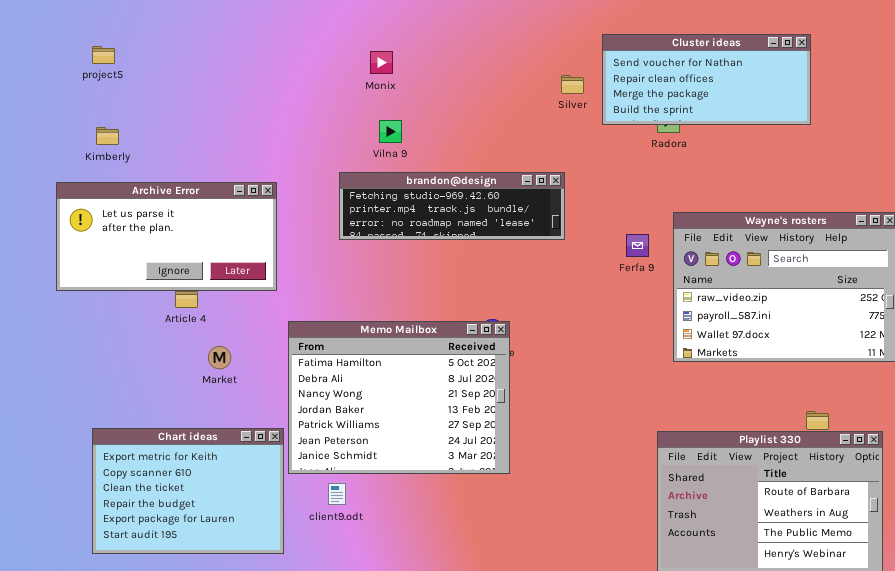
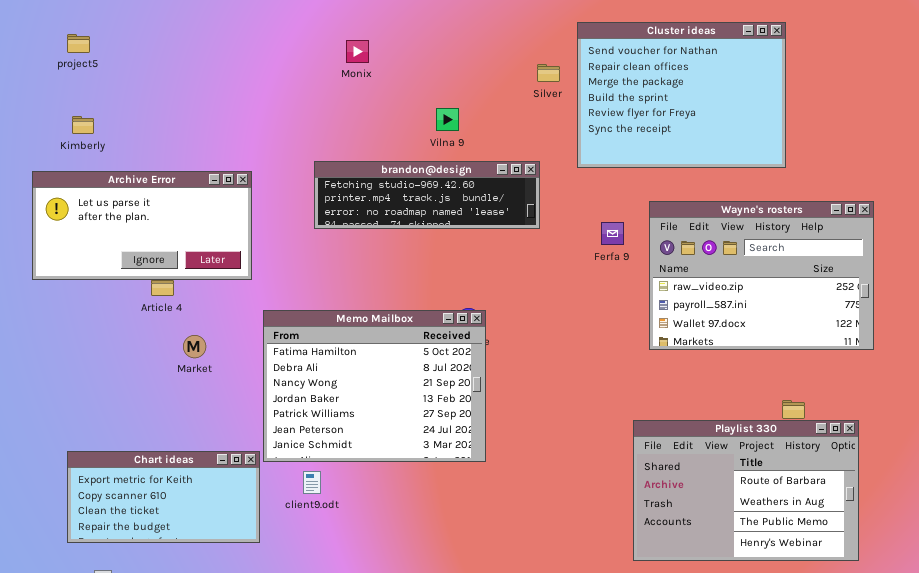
Cluster ideas: [602,34,811,125] -> [577,22,786,168], resized
Vilna 9: [379,120,402,143] -> [436,108,459,131], moved
Chart ideas: [92,428,284,554] -> [67,451,260,543], resized

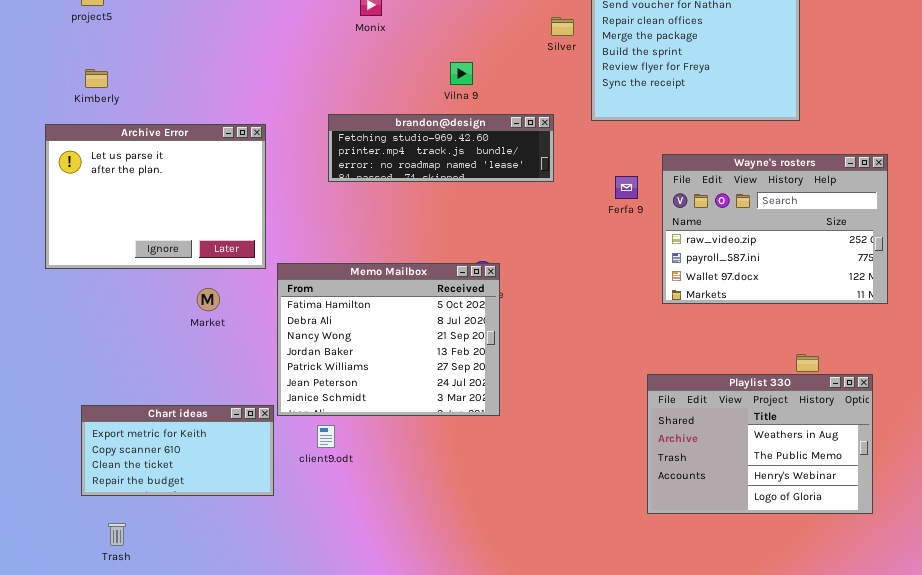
Archive Error: [32,171,252,280] -> [45,124,266,269], resized
Playlist 330: [633,420,859,561] -> [647,374,873,514], scrolled down 1 row

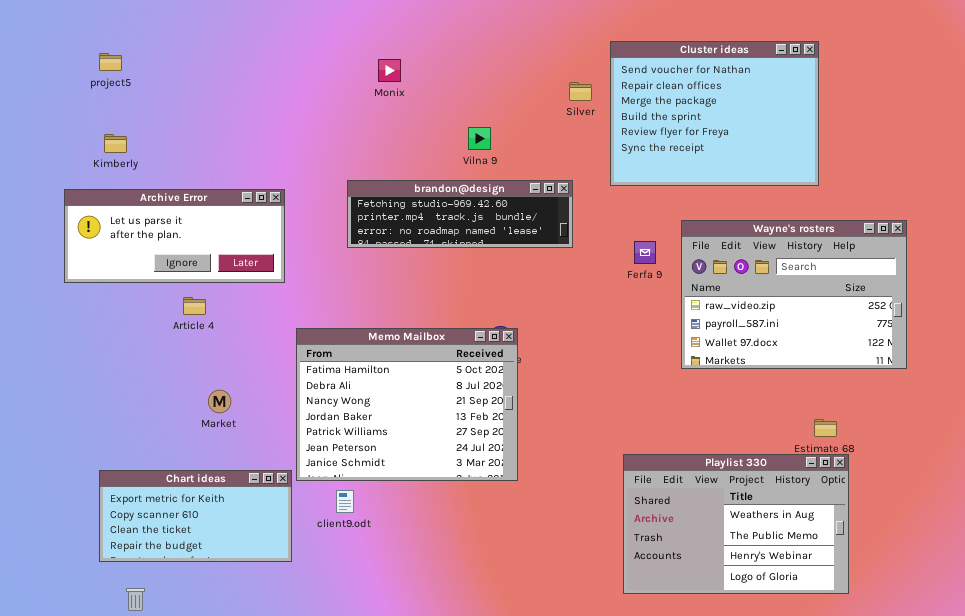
Archive Error: [45,124,266,269] -> [64,189,285,283], resized
Market: [197,288,220,311] -> [208,390,231,413], moved
Playlist 330: [647,374,873,514] -> [623,454,849,594], moved

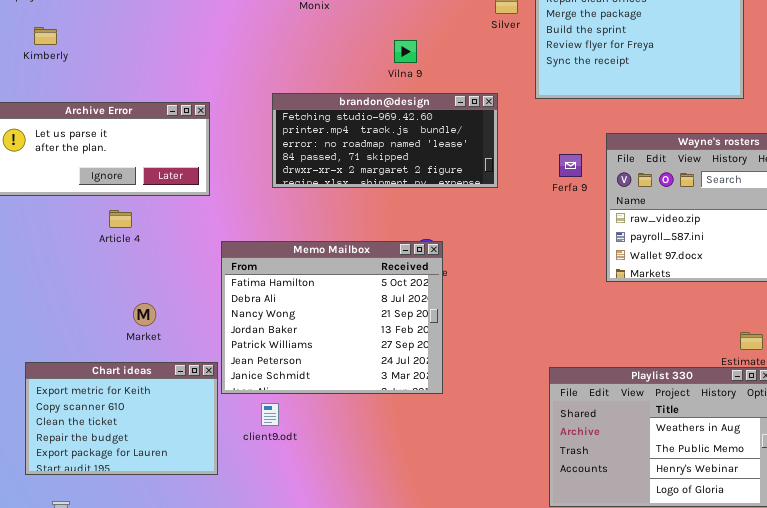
Kimberly: [104,134,127,153] -> [34,27,57,45], moved
brandon@design: [347,180,573,248] -> [272,93,498,188], resized
Chart ideas: [99,470,292,562] -> [25,362,218,475], resized

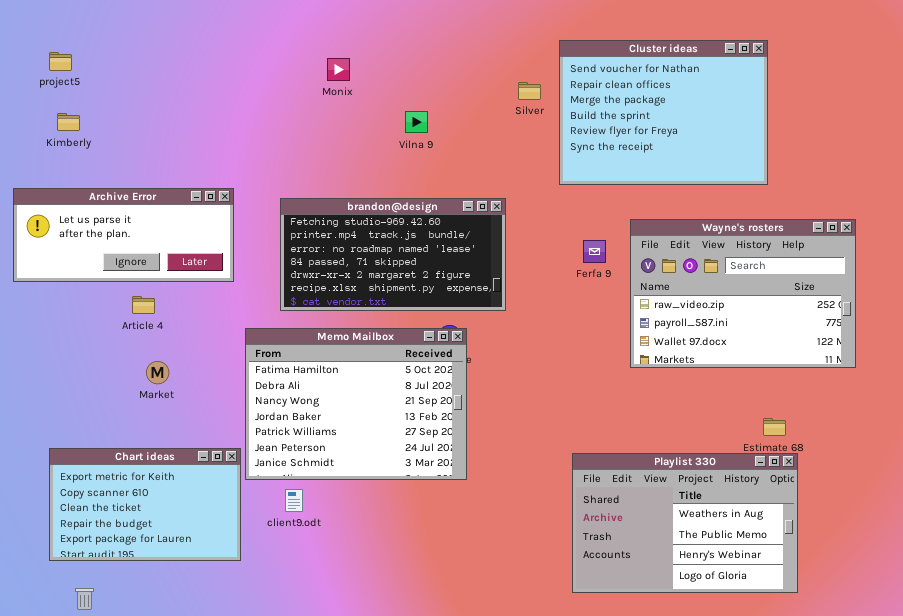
Vilna 9: [394,40,417,63] -> [405,111,428,133], moved
brandon@design: [272,93,498,188] -> [280,198,506,311], moved, resized
Market: [133,303,156,326] -> [146,361,169,384], moved

